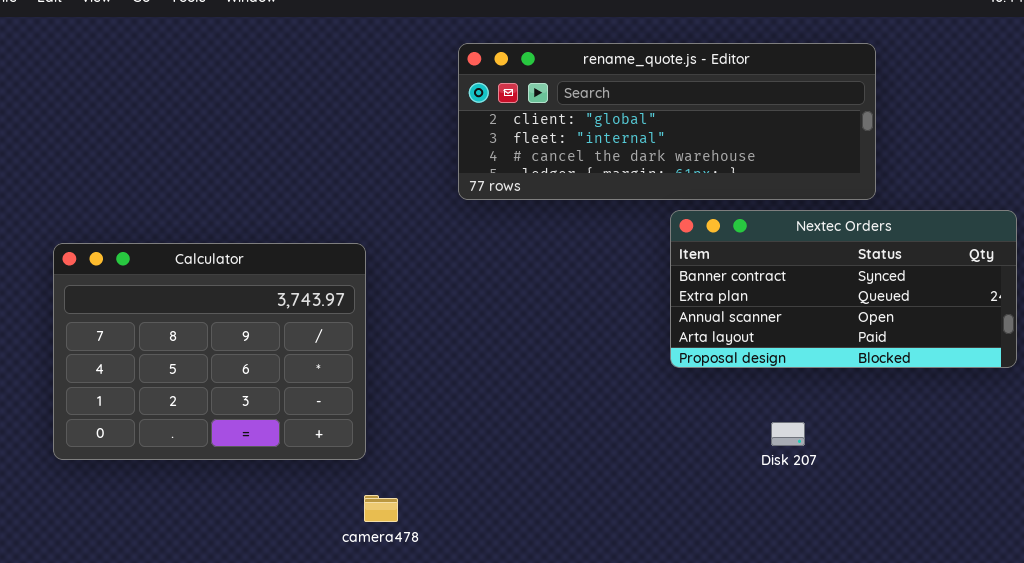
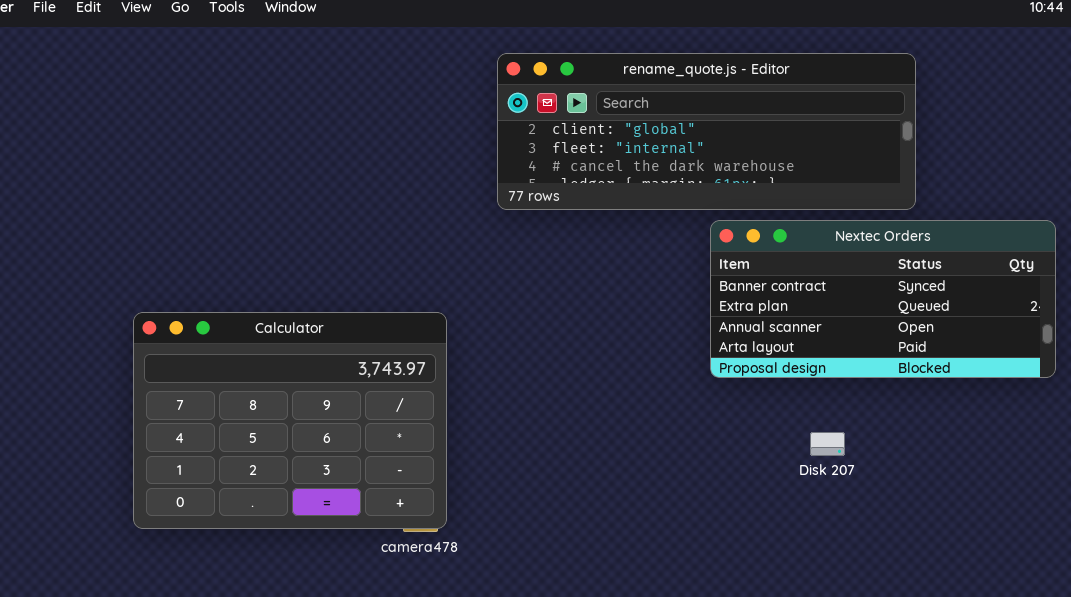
Calculator: [53,243,366,460] -> [133,312,447,529], moved

